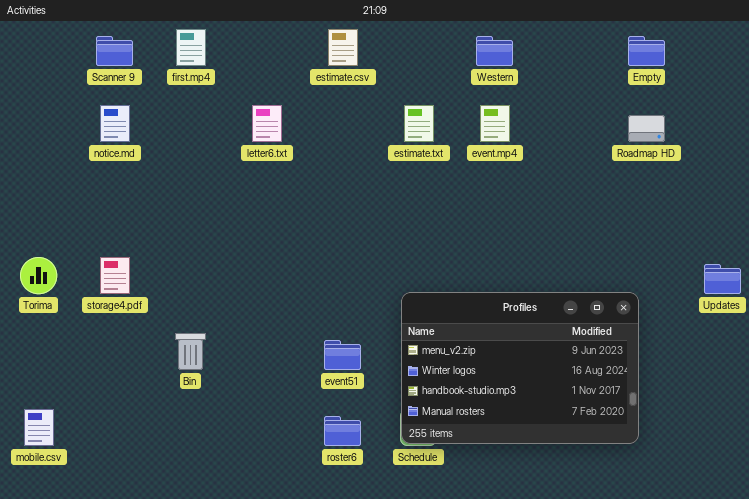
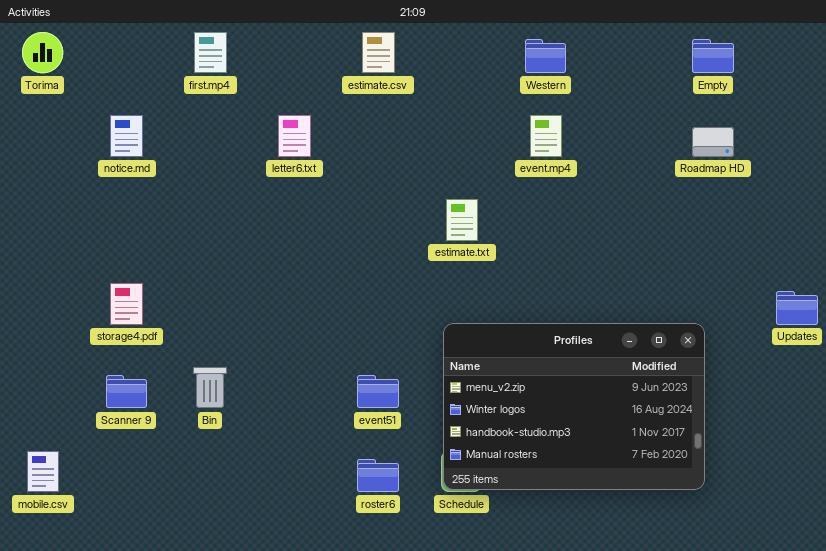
Scanner 9: [96,36,133,66] -> [106,375,147,408], moved
estimate.txt: [404,105,434,142] -> [446,199,478,241], moved
Torima: [20,257,57,294] -> [22,32,63,73], moved

